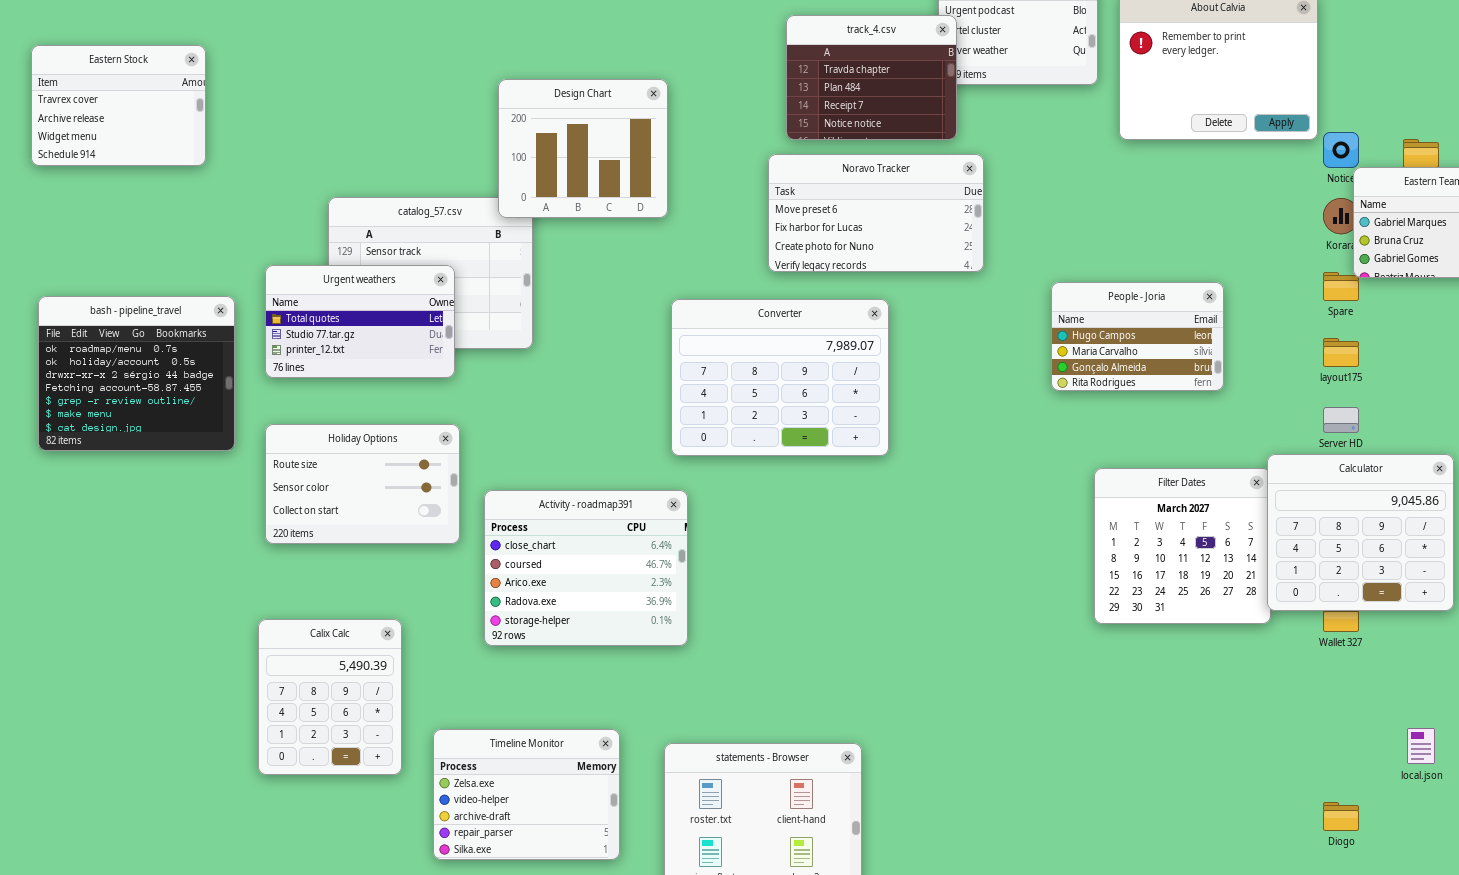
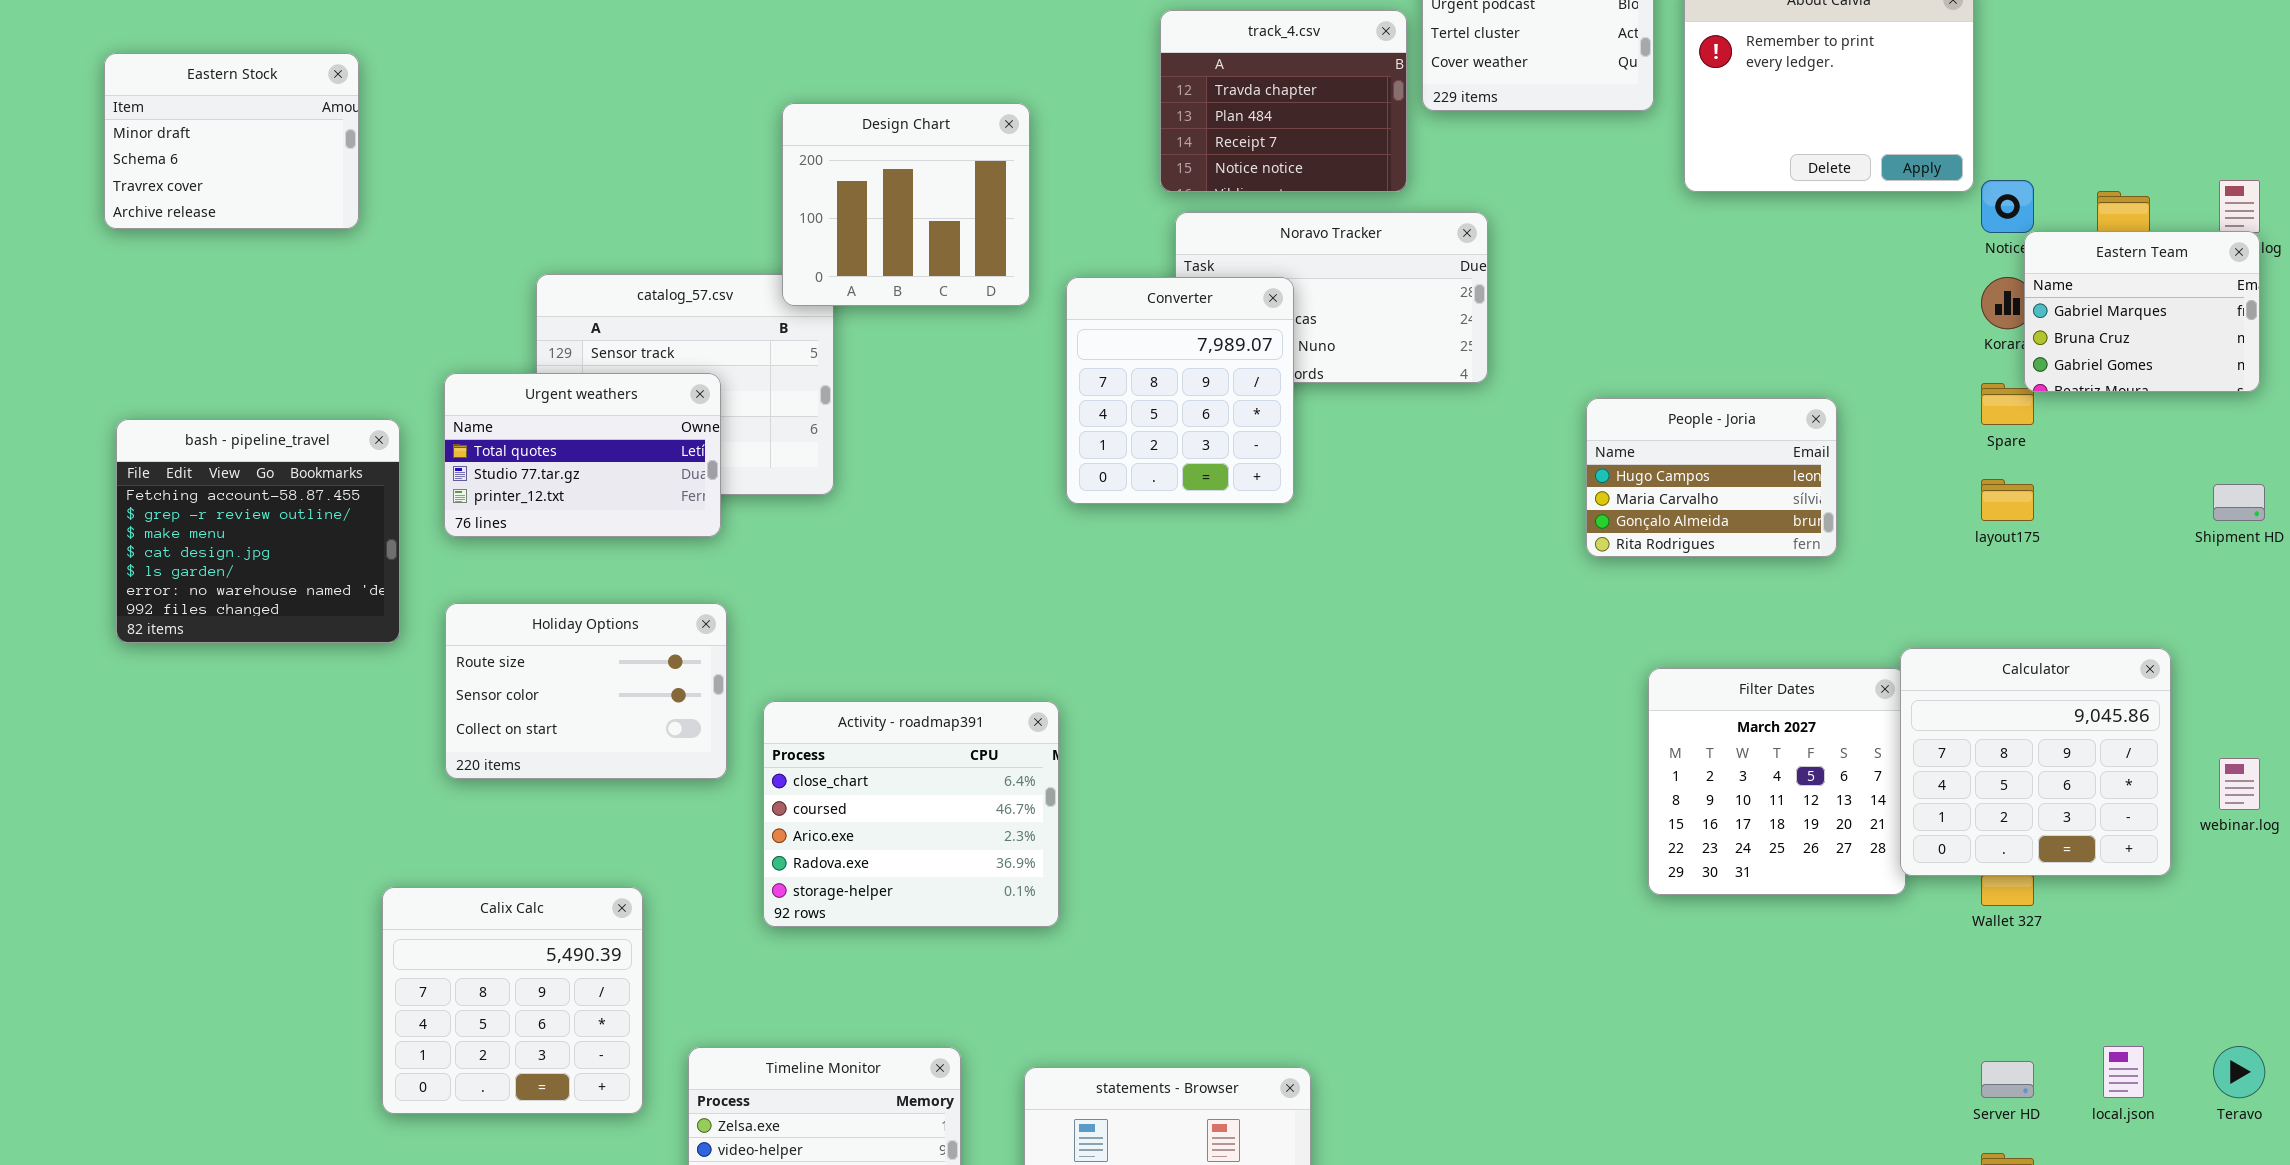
track_4.csv: [786,15,957,140] -> [1160,10,1407,192], moved
Eastern Stock: [31,45,206,166] -> [104,53,359,229], scrolled up 2 rows
bash - pipeline_travel: [38,296,235,451] -> [116,419,400,643], scrolled down 3 rows
Converter: [671,299,889,456] -> [1066,277,1294,504], moved, resized
Server HD: [1323,407,1359,433] -> [1981,1061,2034,1098], moved
Calix Calc: [258,619,402,775] -> [382,887,643,1114], resized

